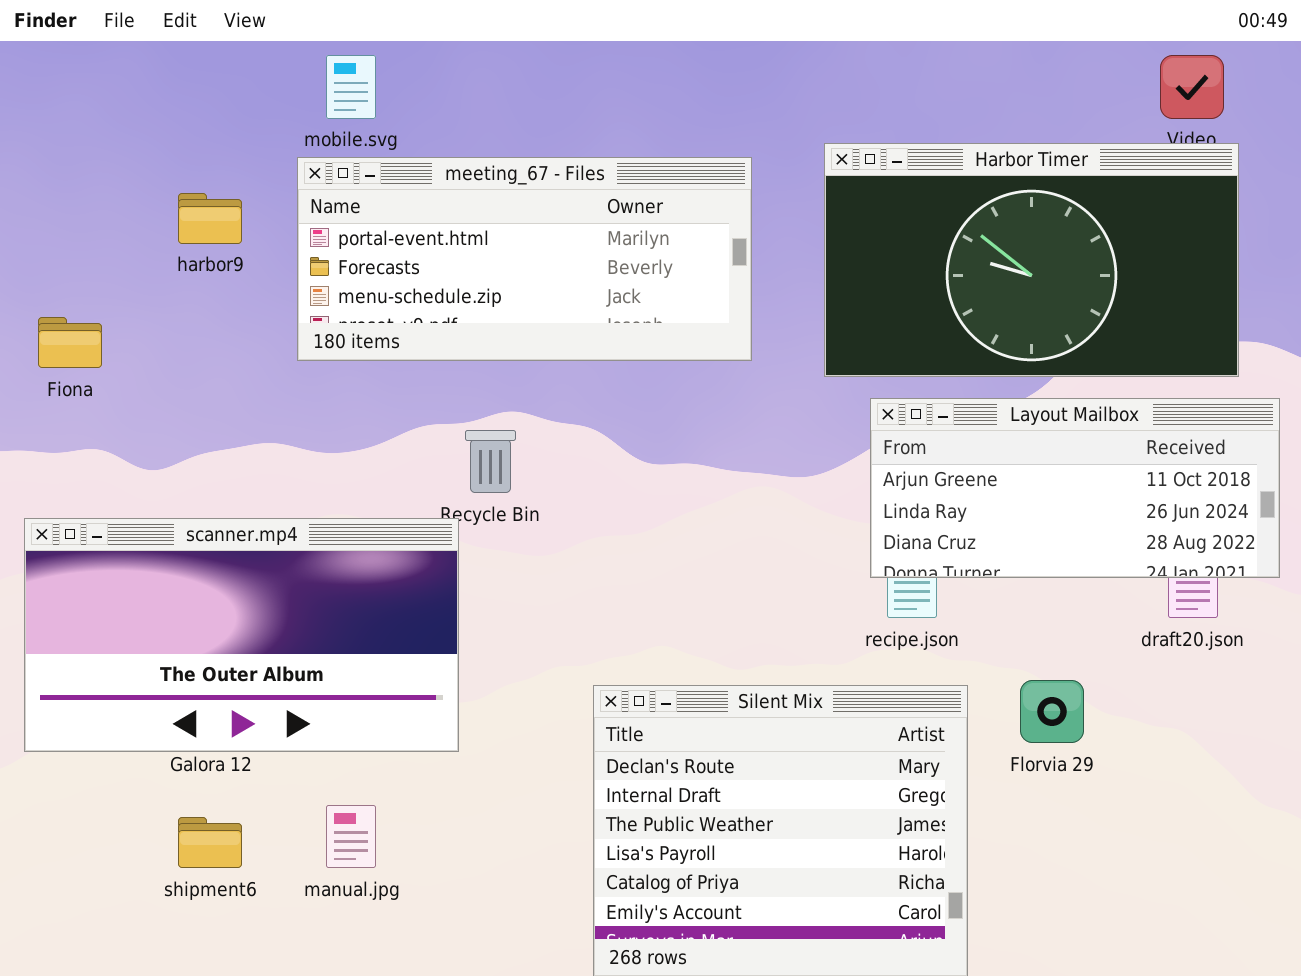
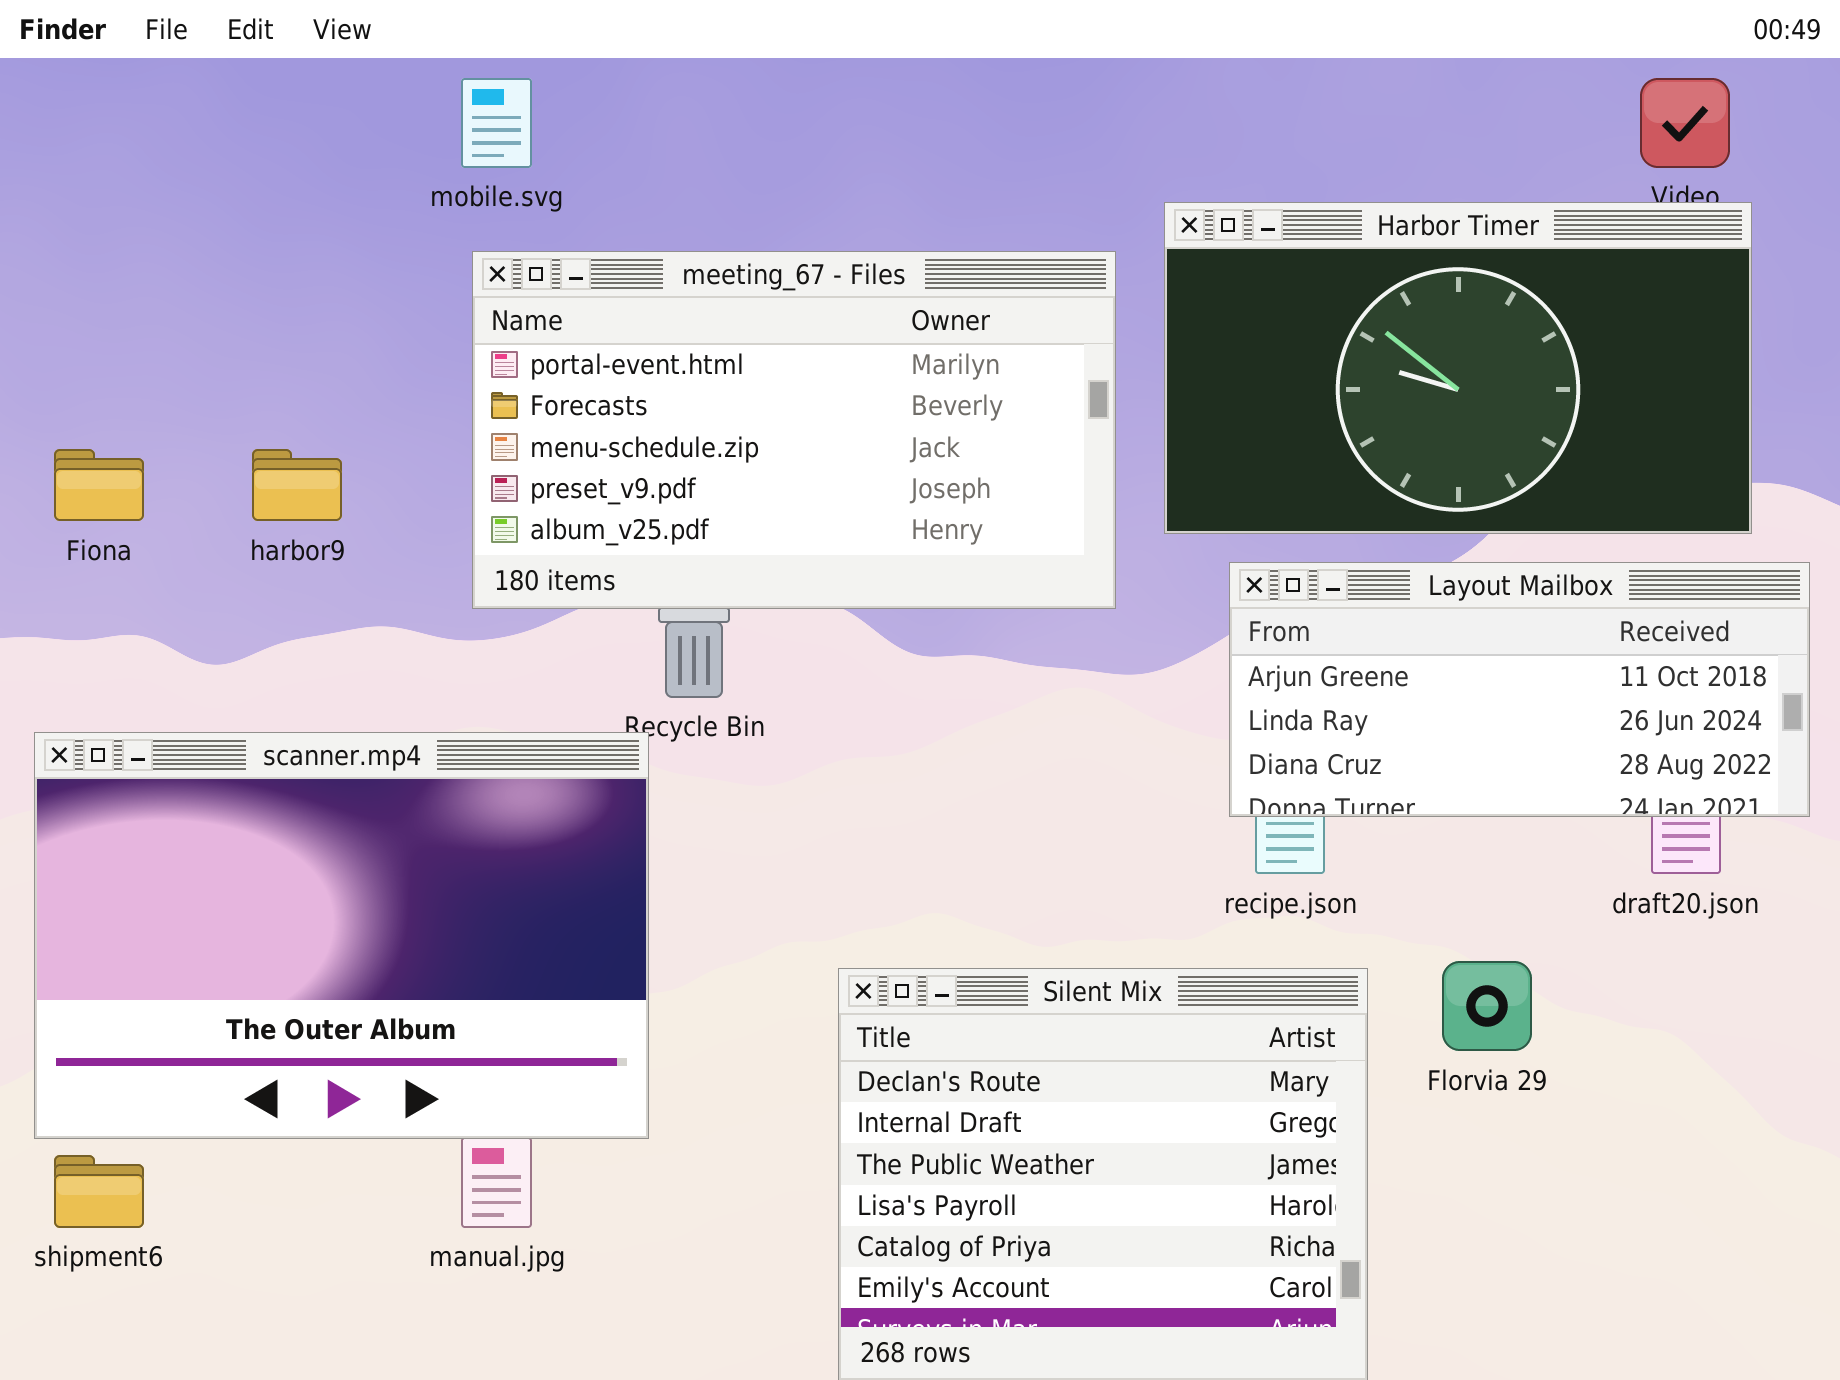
meeting_67 - Files: [297,157,752,361] -> [472,251,1116,609], moved, resized
harbor9: [178,193,242,244] -> [252,449,342,521], moved
scanner.mp4: [24,518,459,752] -> [34,732,649,1139], resized
shipment6: [178,817,242,868] -> [54,1155,144,1228], moved

